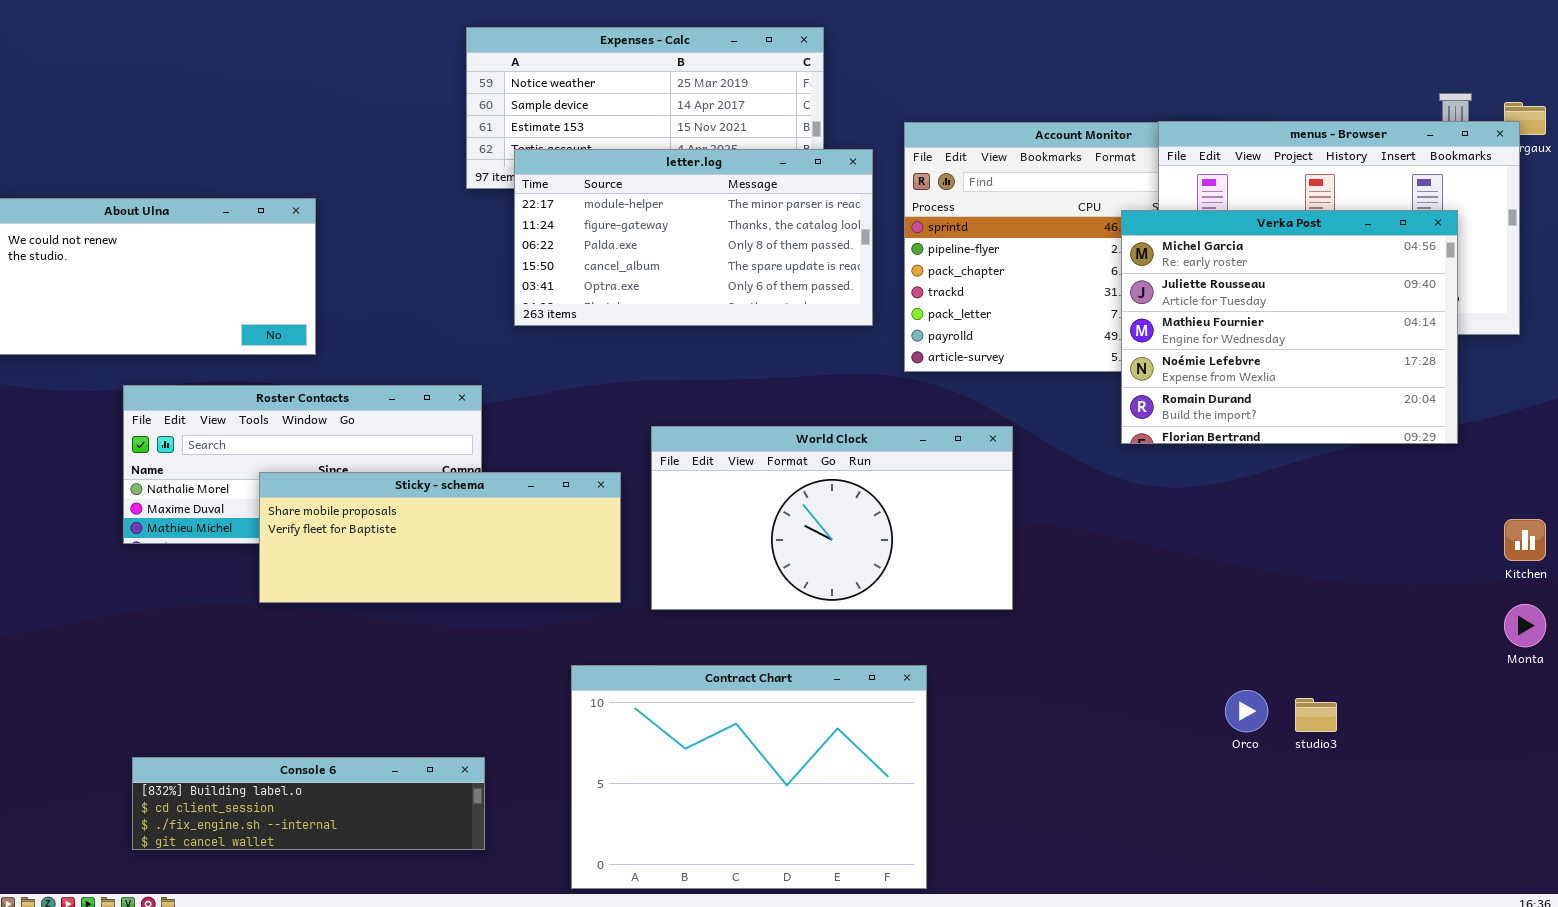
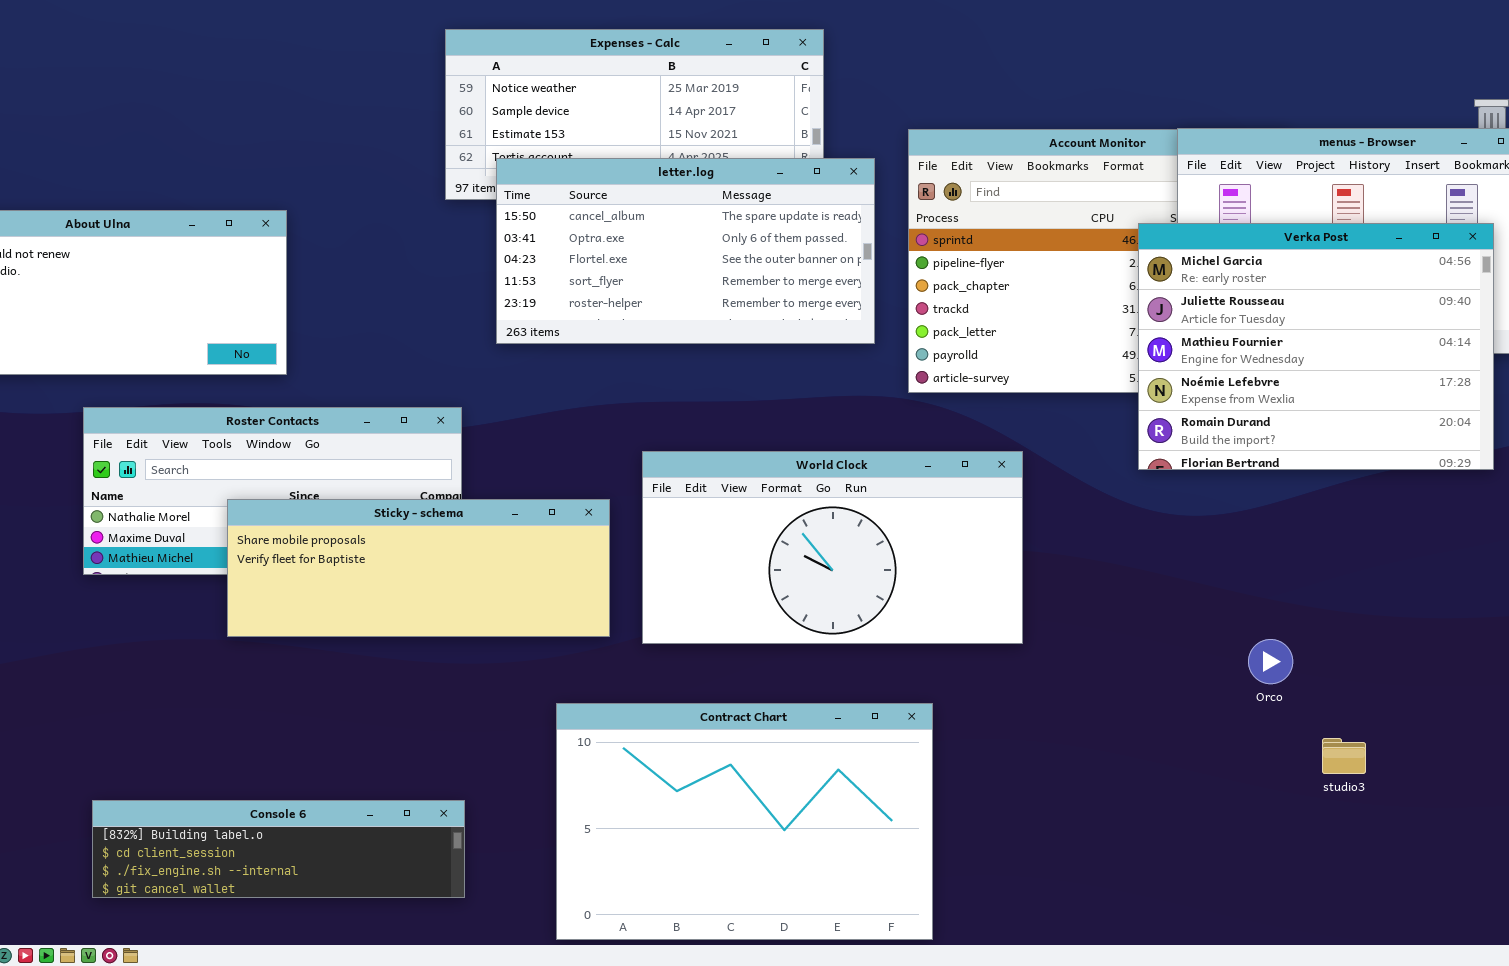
letter.log: [514,149,873,326] -> [496,158,875,344], scrolled down 3 rows
Orco: [1225,690,1268,732] -> [1248,639,1293,684], moved

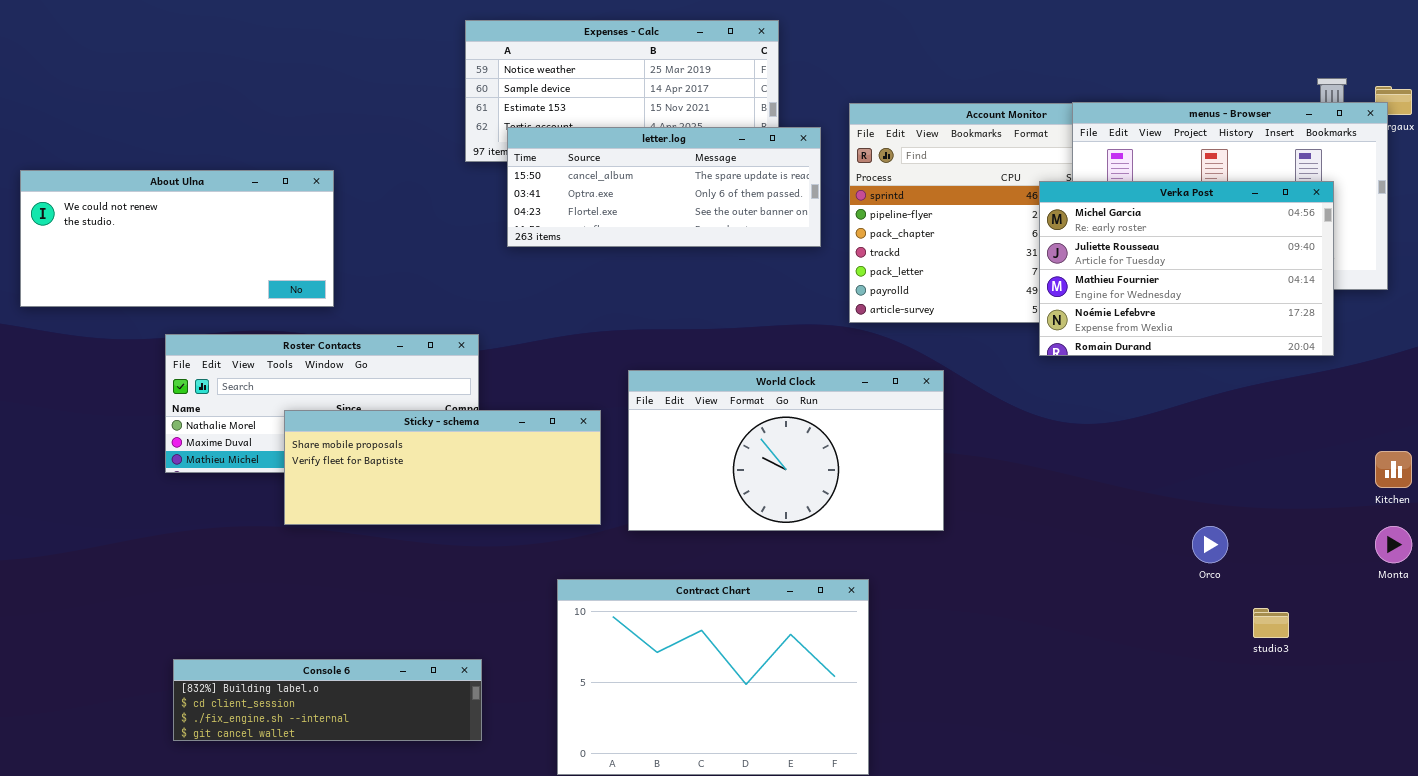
letter.log: [496,158,875,344] -> [507,127,821,247], resized
Verka Post: [1138,223,1494,470] -> [1039,181,1334,356], resized
Orco: [1248,639,1293,684] -> [1192,526,1228,563], moved
studio3: [1322,738,1366,774] -> [1253,608,1289,638], moved

